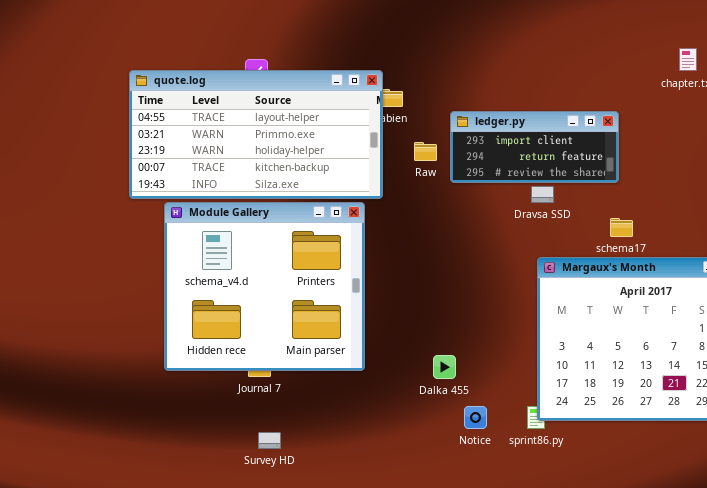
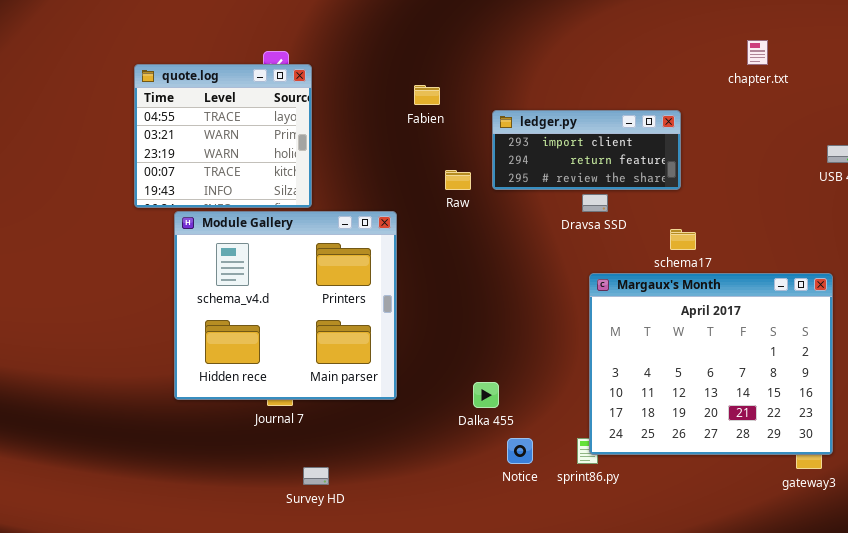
quote.log: [129,70,383,199] -> [134,64,312,208], resized
Raw: [414,142,437,161] -> [445,170,471,190], moved
Survey HD: [258,432,281,449] -> [303,467,329,485], moved

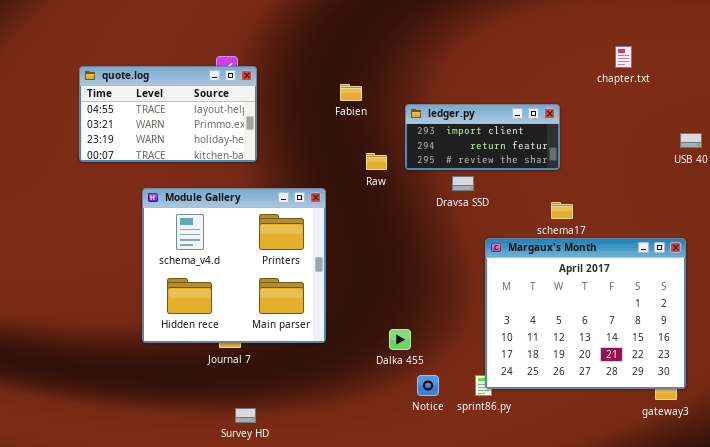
quote.log: [134,64,312,208] -> [79,66,257,162], resized
Dravsa SSD: [582,194,608,212] -> [452,176,474,191], moved
Survey HD: [303,467,329,485] -> [235,408,256,423], moved

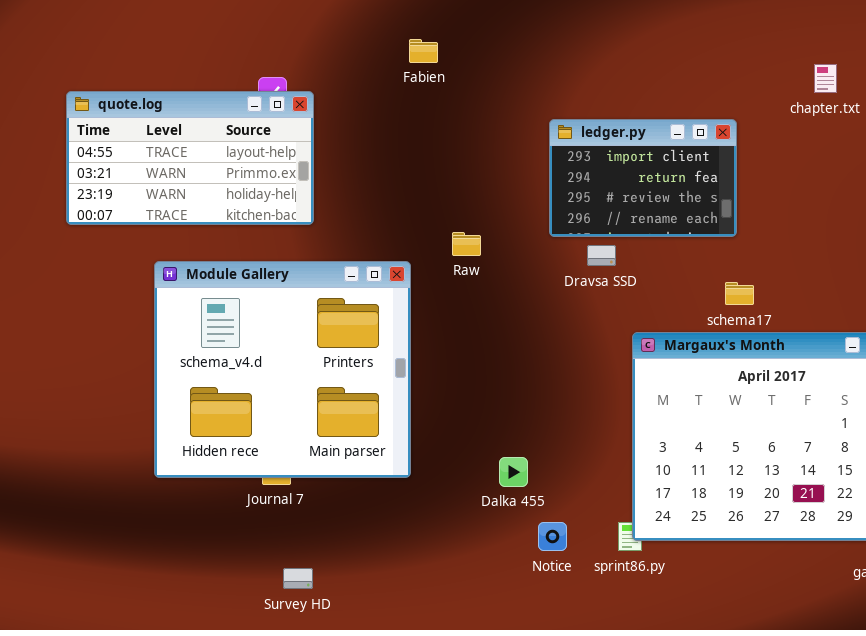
Fabien: [340,84,362,101] -> [409,39,438,63], moved
ledger.py: [405,104,560,170] -> [549,119,737,237], resized
Raw: [366,153,387,170] -> [452,232,481,256], moved

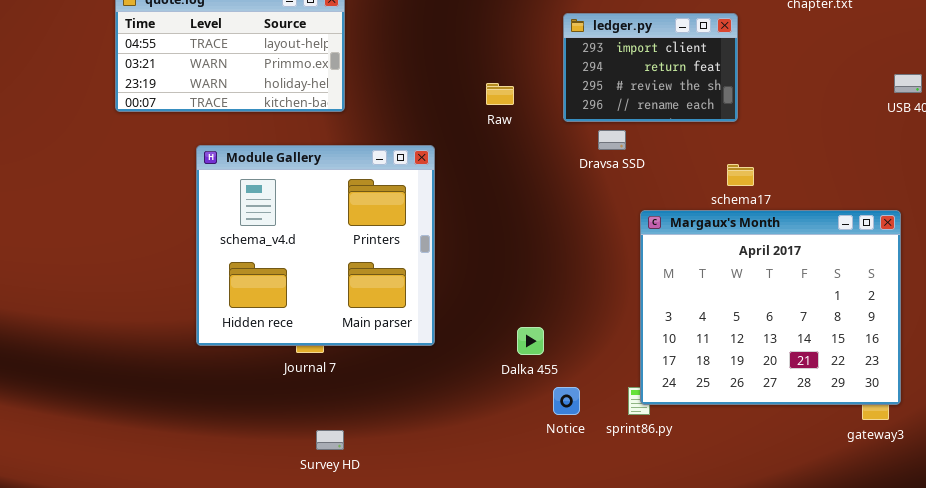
Raw: [452,232,481,256] -> [486,83,514,105], moved

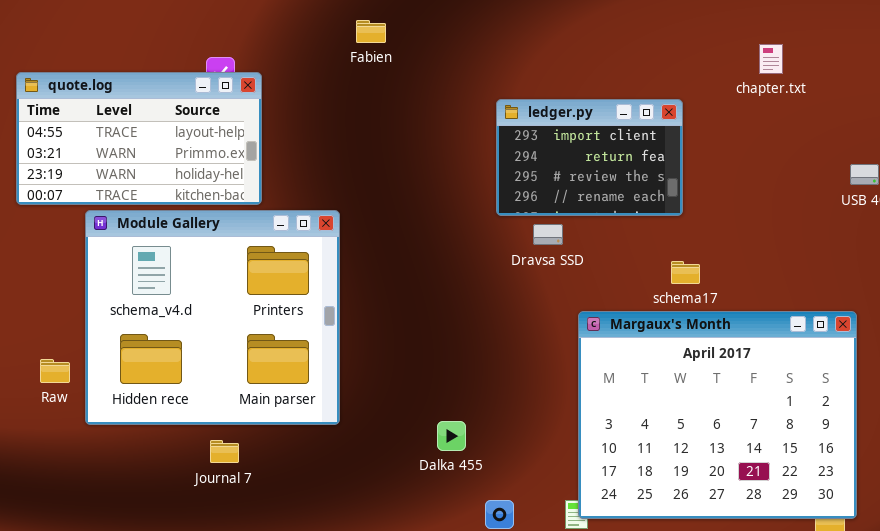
Raw: [486,83,514,105] -> [40,359,70,383], moved
Module Gallery: [196,145,435,346] -> [85,210,340,425], moved
Dalka 455: [517,327,544,355] -> [437,421,466,451], moved

